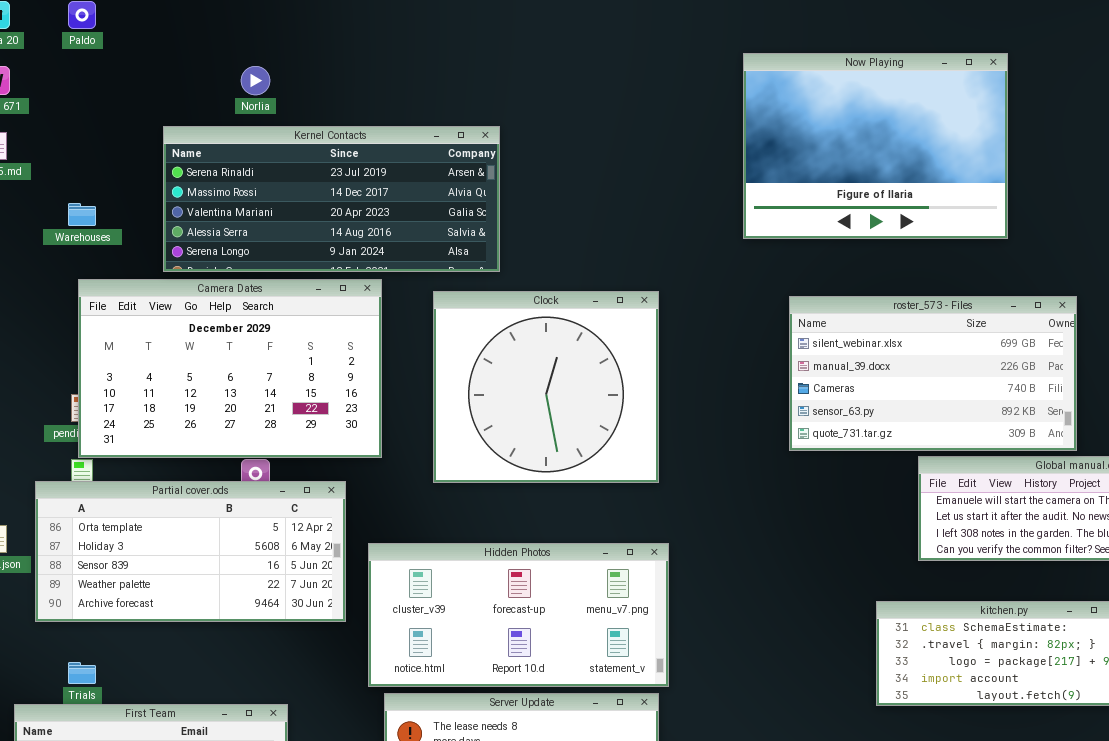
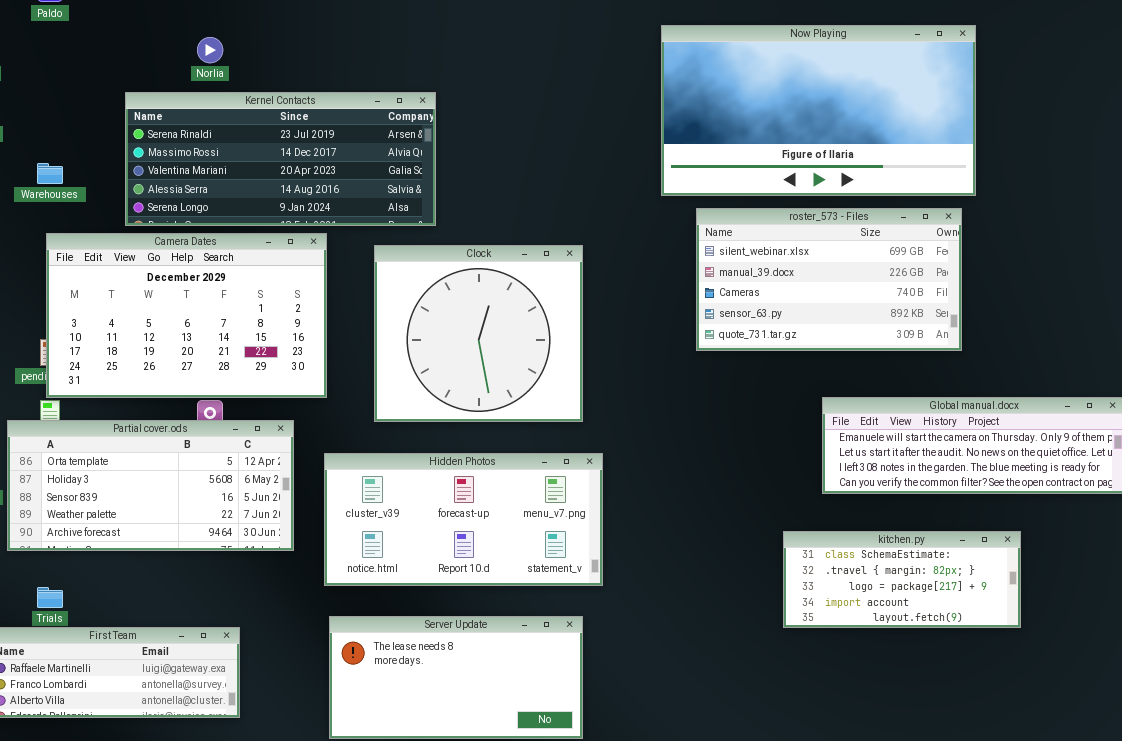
Now Playing: [743,53,1008,239] -> [661,25,976,196], resized
roster_573 - Files: [789,296,1077,451] -> [696,208,962,351], moved
Hidden Photos: [368,543,669,687] -> [324,453,603,586], moved

